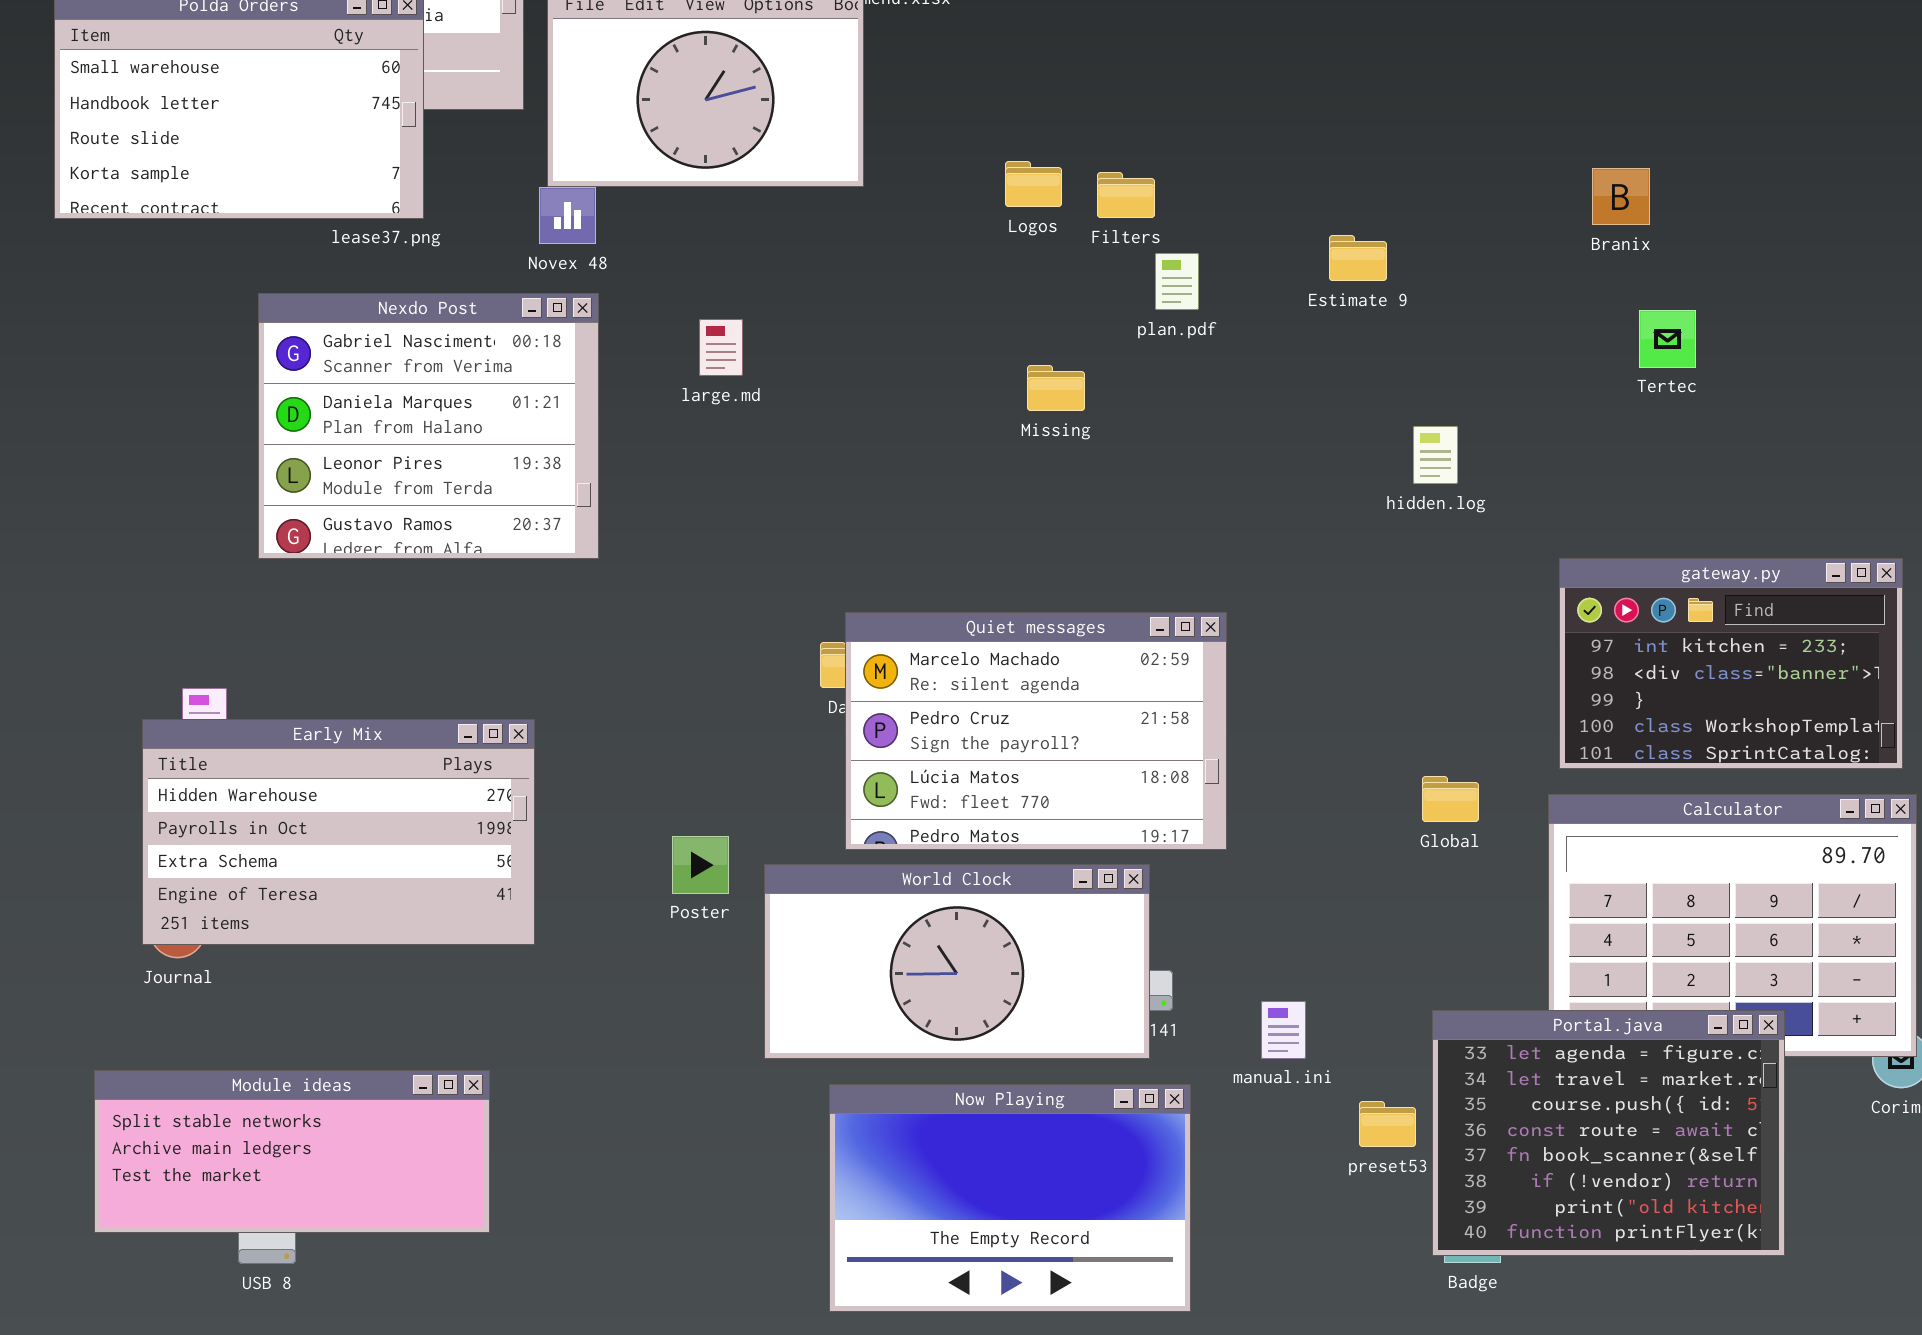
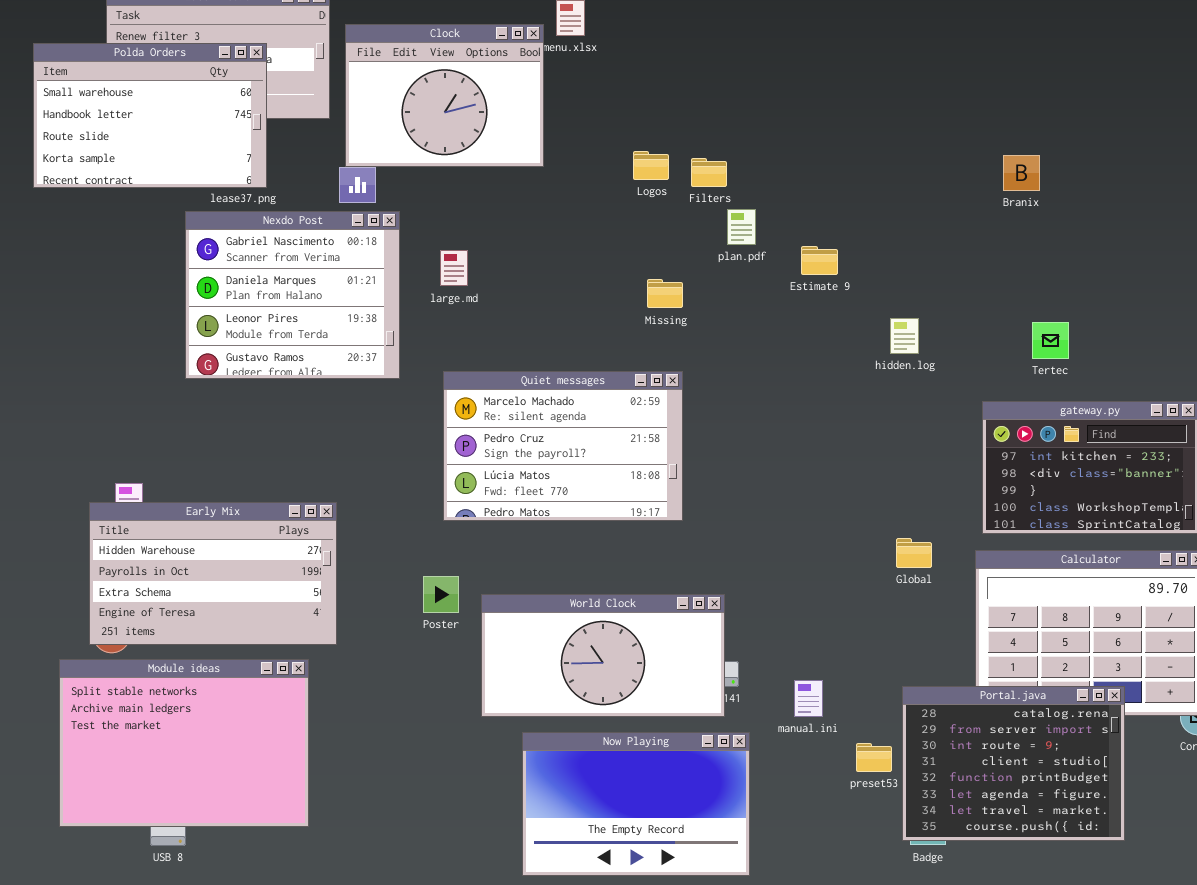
Estimate 9: [1329,235,1387,281] -> [801,246,838,275], moved
Nexdo Post: [258,293,599,559] -> [185,211,400,379], moved
Tertec: [1639,310,1696,368] -> [1032,322,1069,359], moved
Quiet messages: [845,612,1227,850] -> [443,371,683,521], moved
Portal.java: [1432,1010,1785,1256] -> [902,686,1125,841], scrolled up 5 rows
Module ideas: [94,1070,490,1233] -> [59,659,309,827], resized

